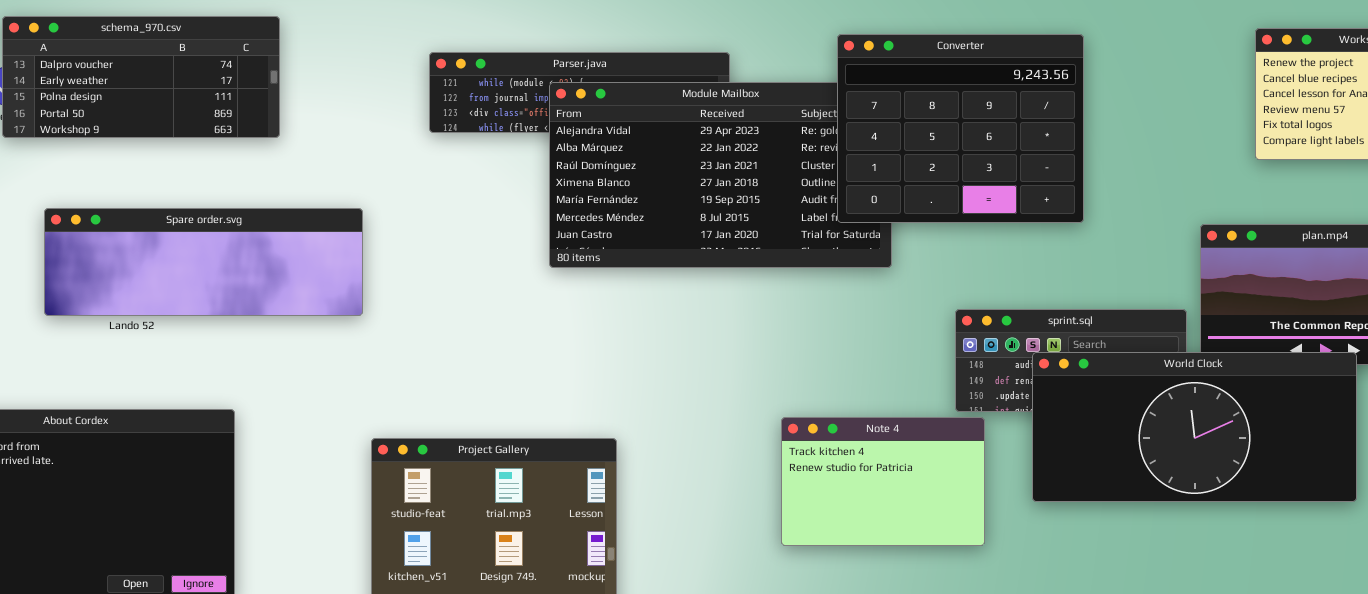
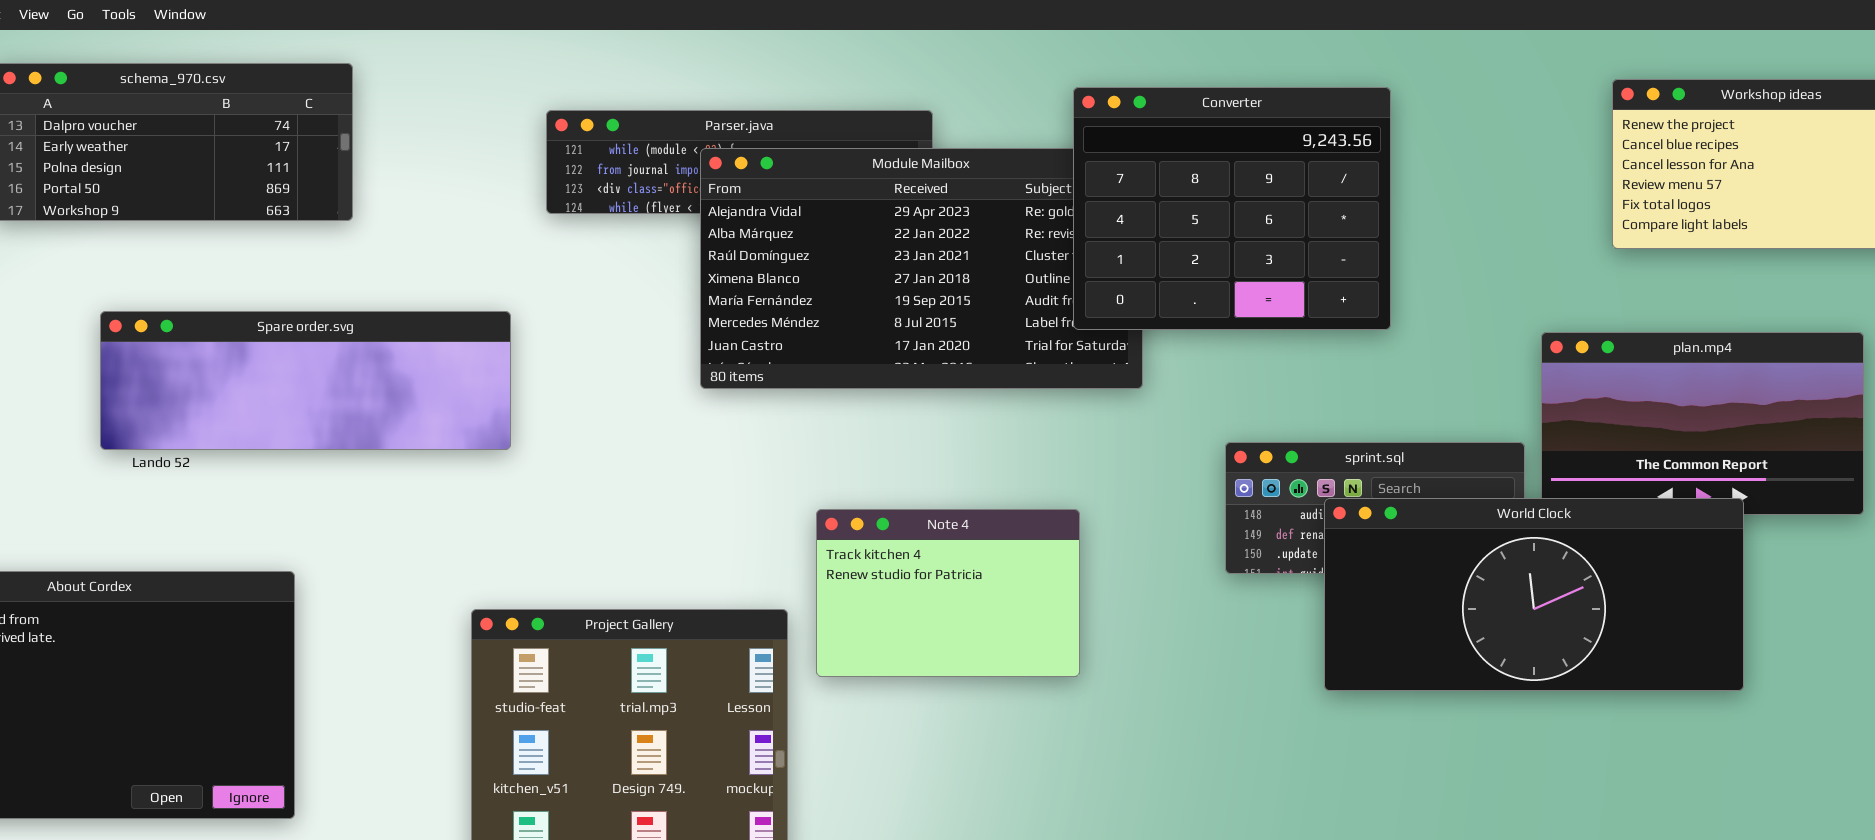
Spare order.svg: [44,208,363,316] -> [100,311,511,450], moved
Note 4: [781,417,985,546] -> [816,509,1080,677], moved

